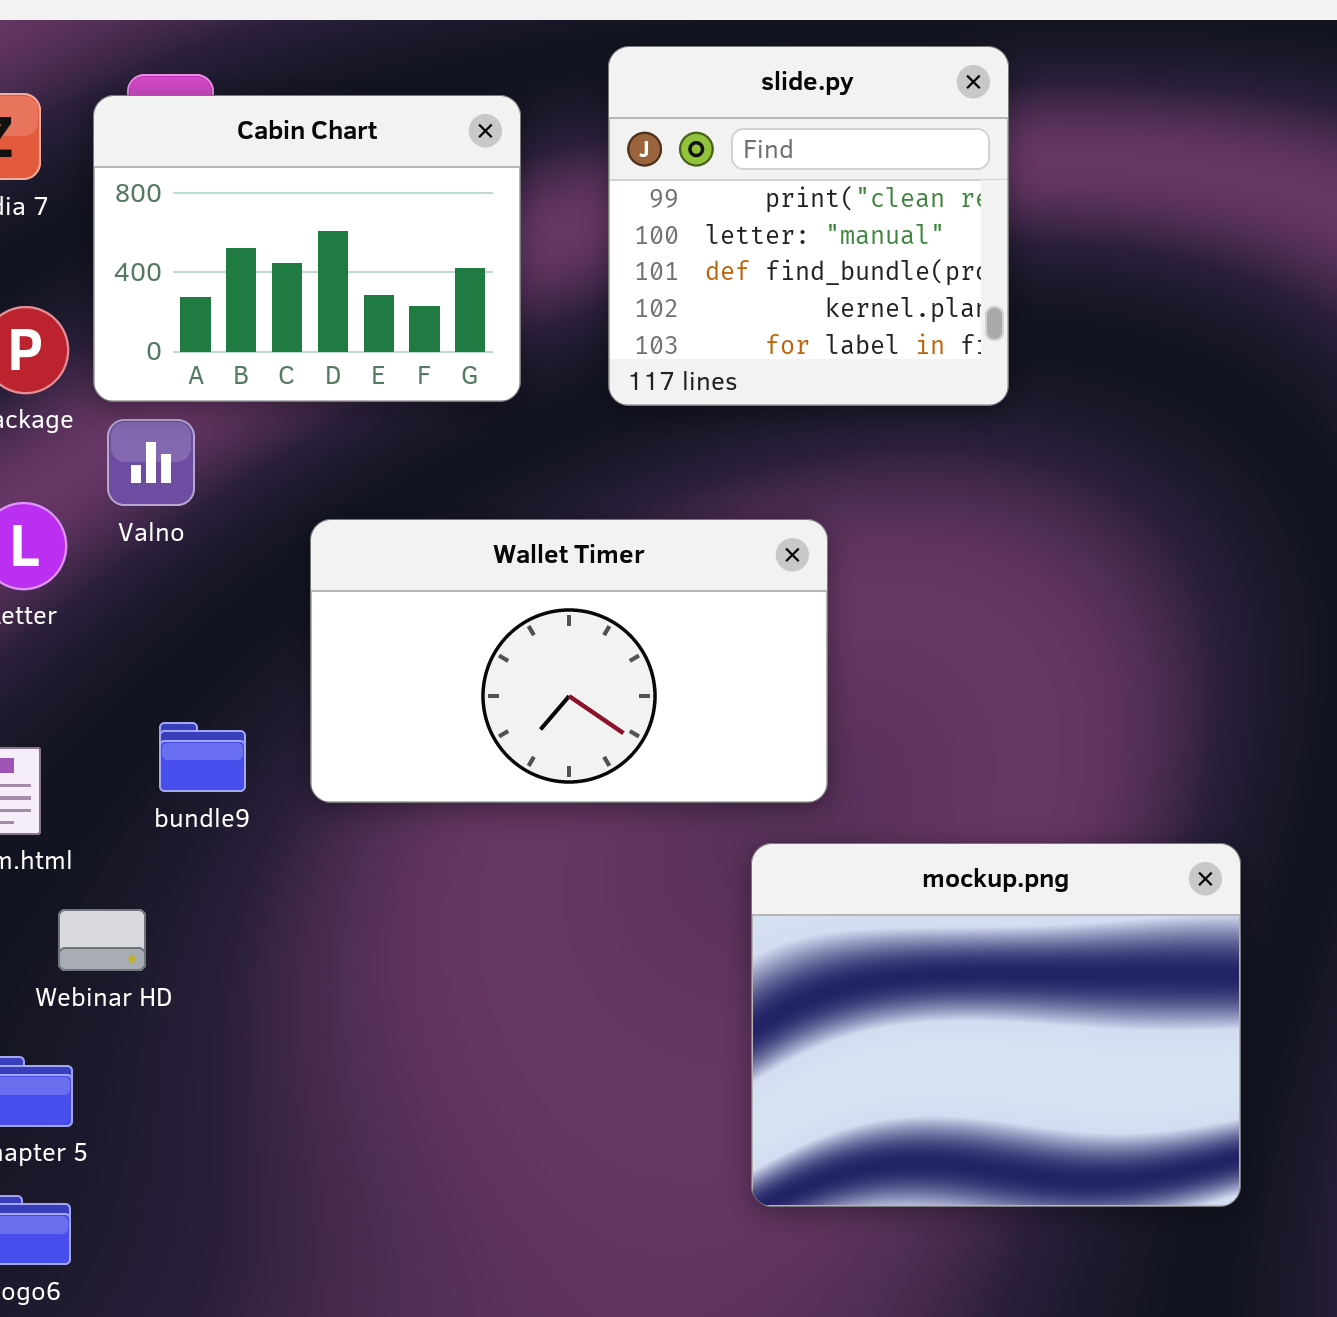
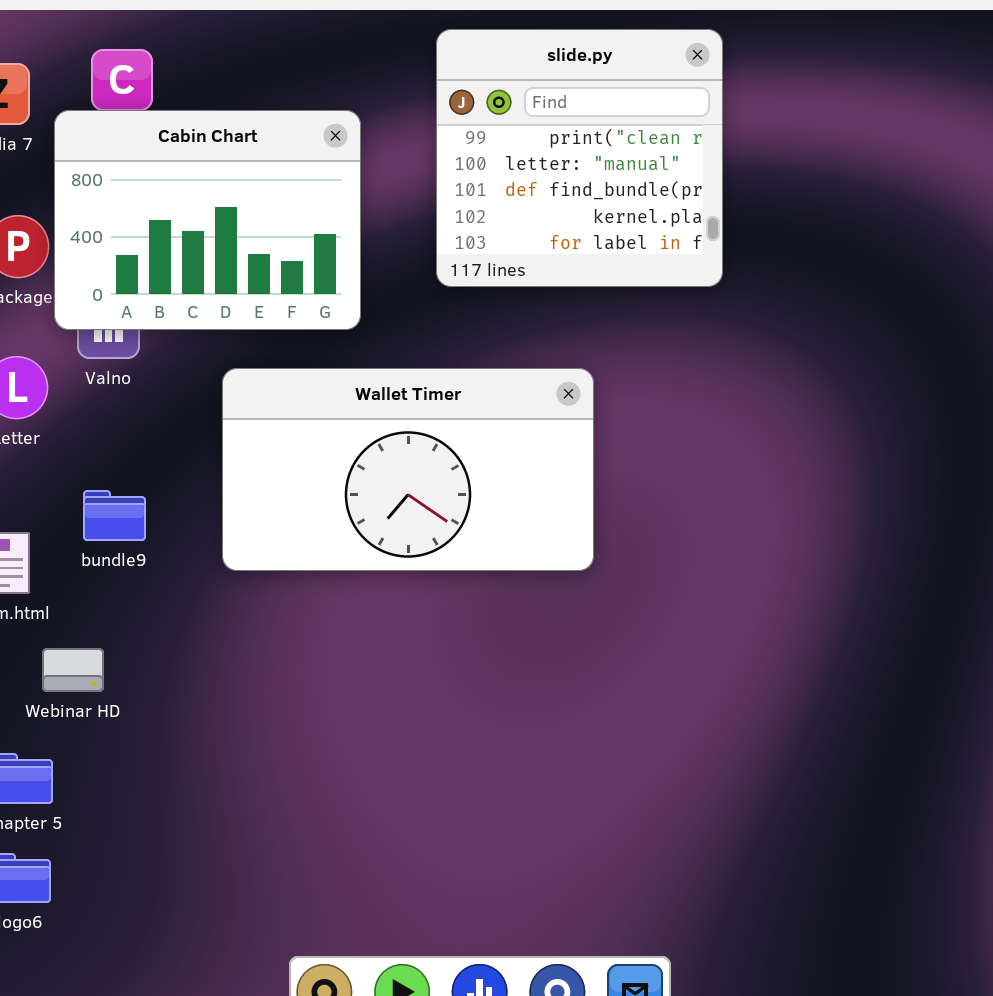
Cabin Chart: [93,95,521,402] -> [54,110,361,330], moved
bundle9: [159,722,246,792] -> [83,490,146,541], moved
mockup.png: [751,843,1241,1207] -> none, closed

